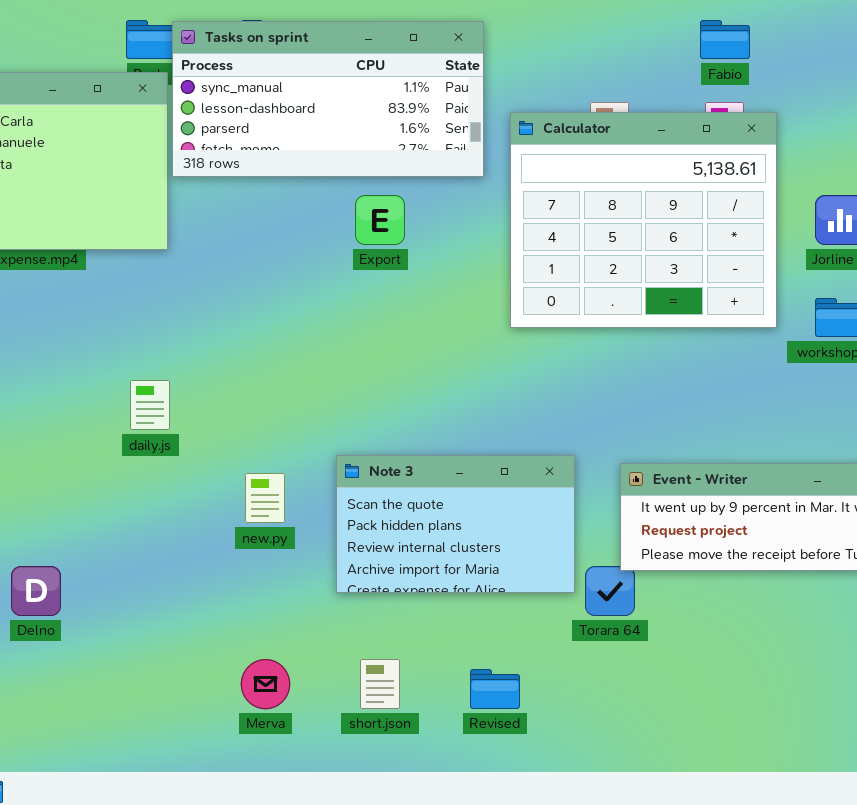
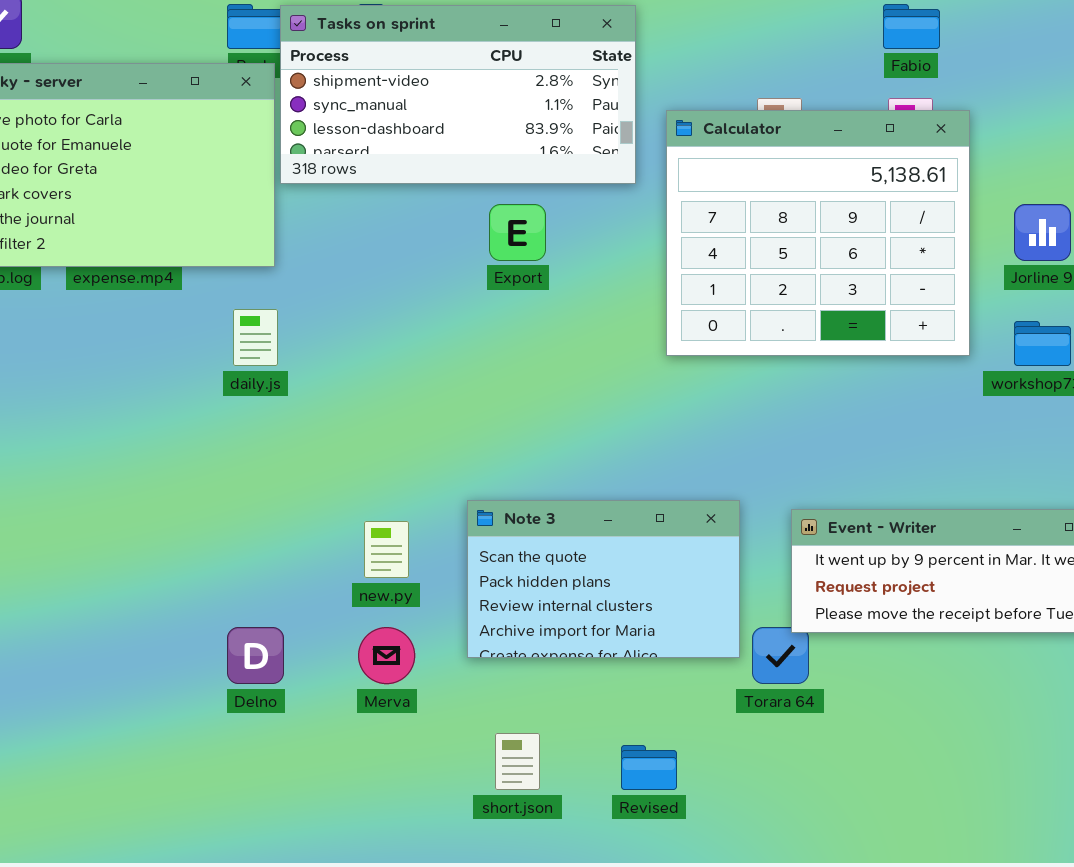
Tasks on sprint: [172,21,484,177] -> [280,5,636,184], scrolled up 1 row
daily.js: [130,380,170,430] -> [233,309,278,366], moved
Delno: [11,566,61,616] -> [227,627,284,684], moved
Merva: [241,659,290,709] -> [358,627,415,684], moved

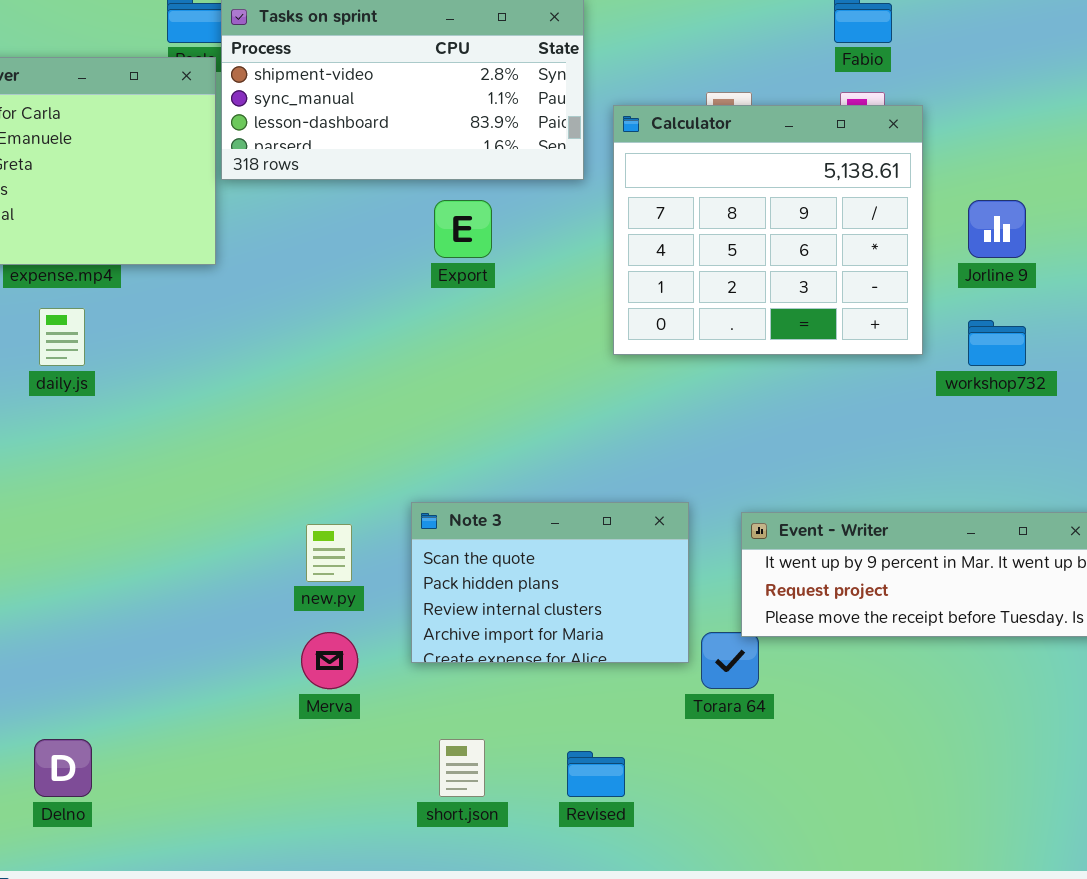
daily.js: [233,309,278,366] -> [39,308,85,366], moved
Delno: [227,627,284,684] -> [34,739,92,797], moved

